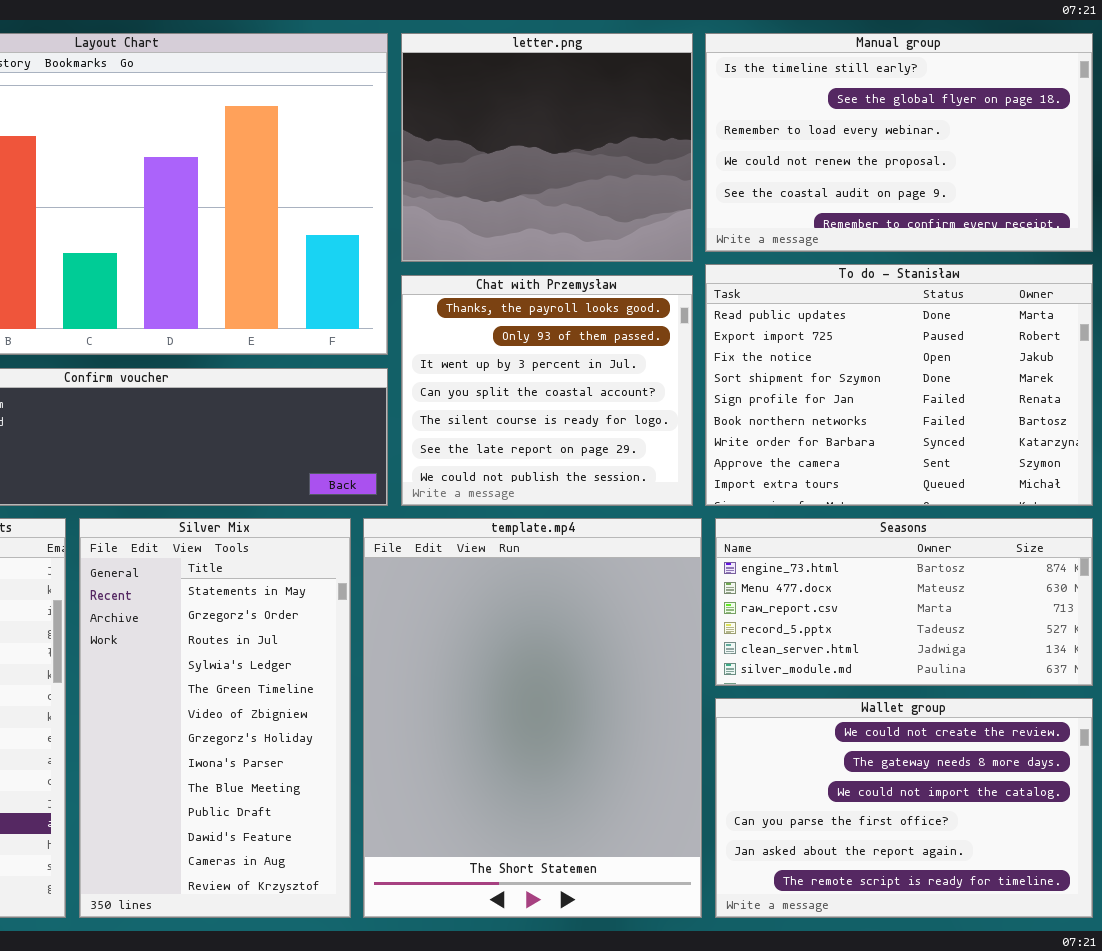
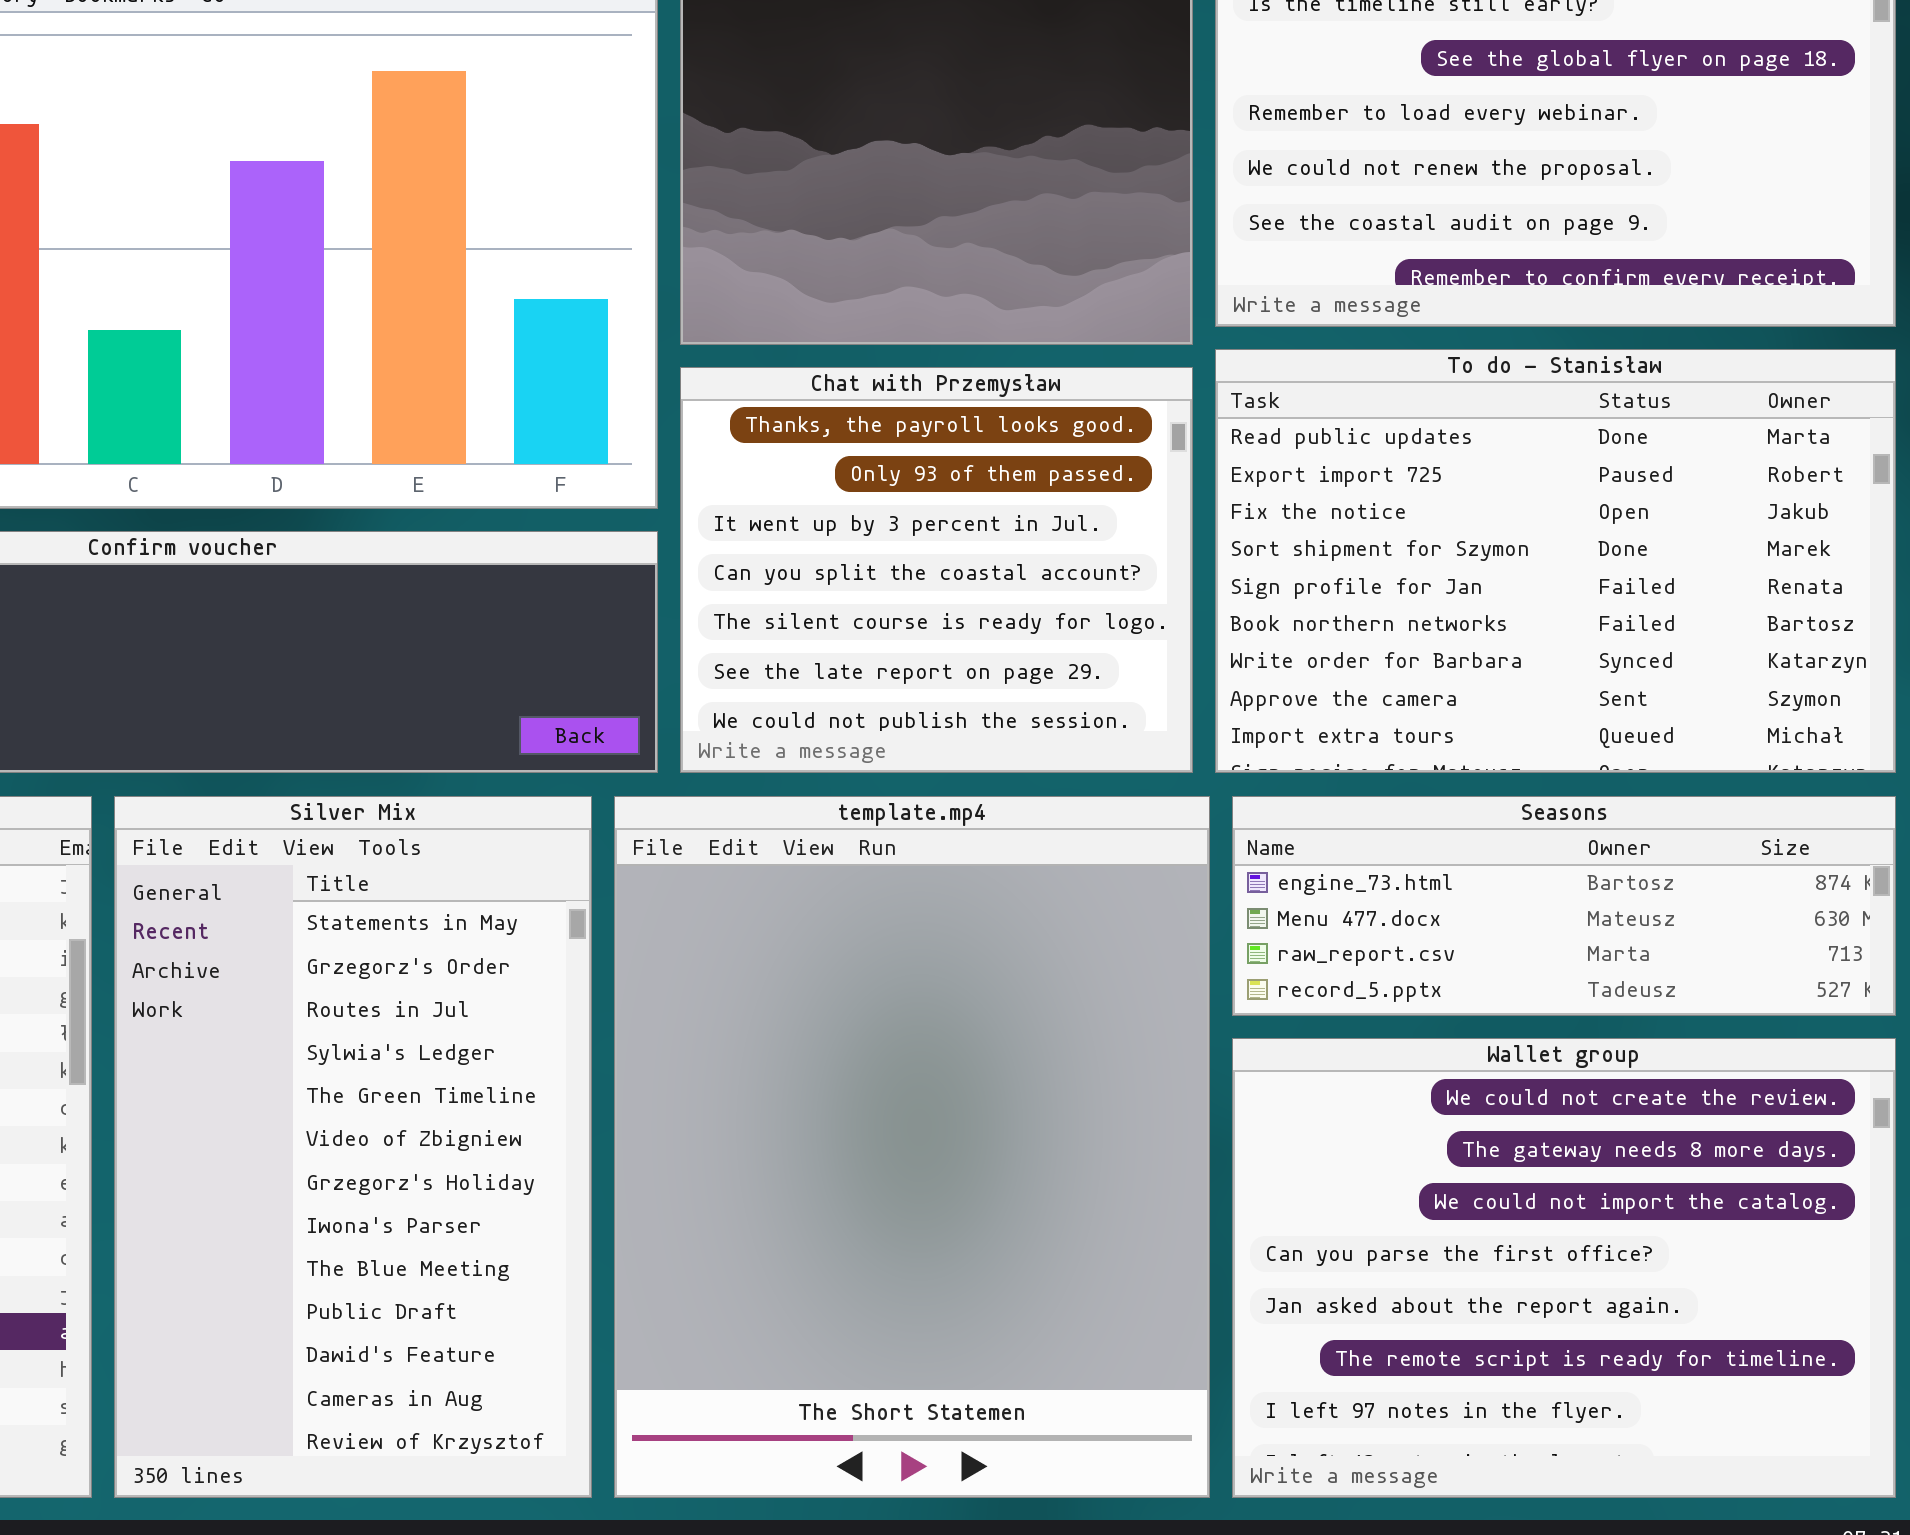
Seasons: [715,518,1093,686] -> [1232,796,1896,1016], resized
Wallet group: [715,698,1093,918] -> [1232,1038,1896,1498], resized

